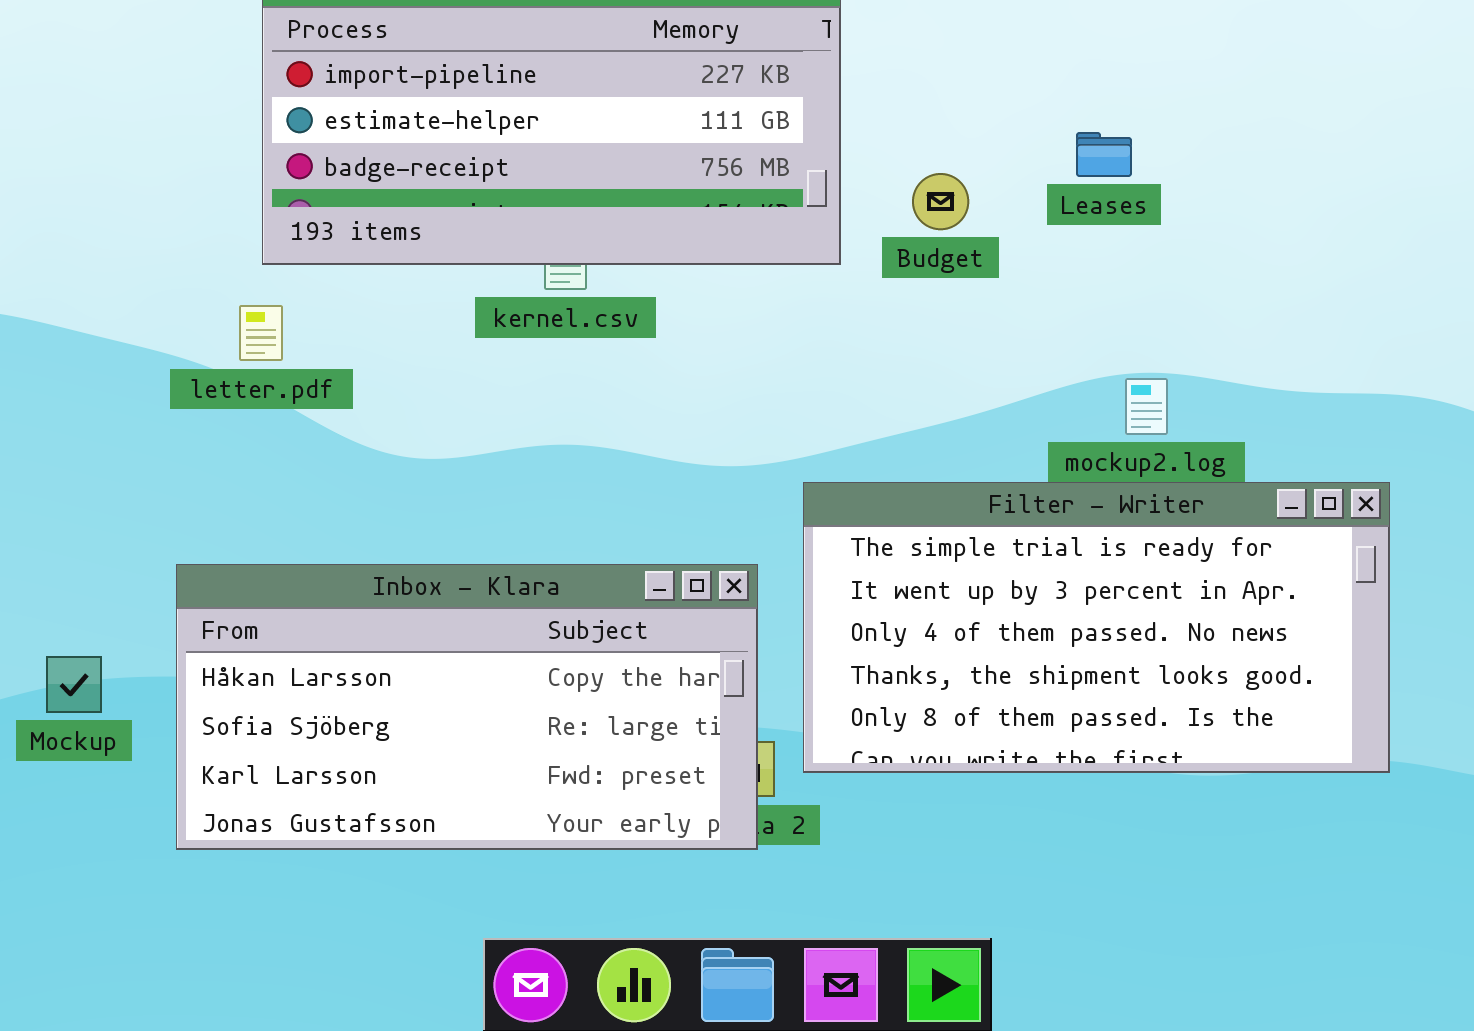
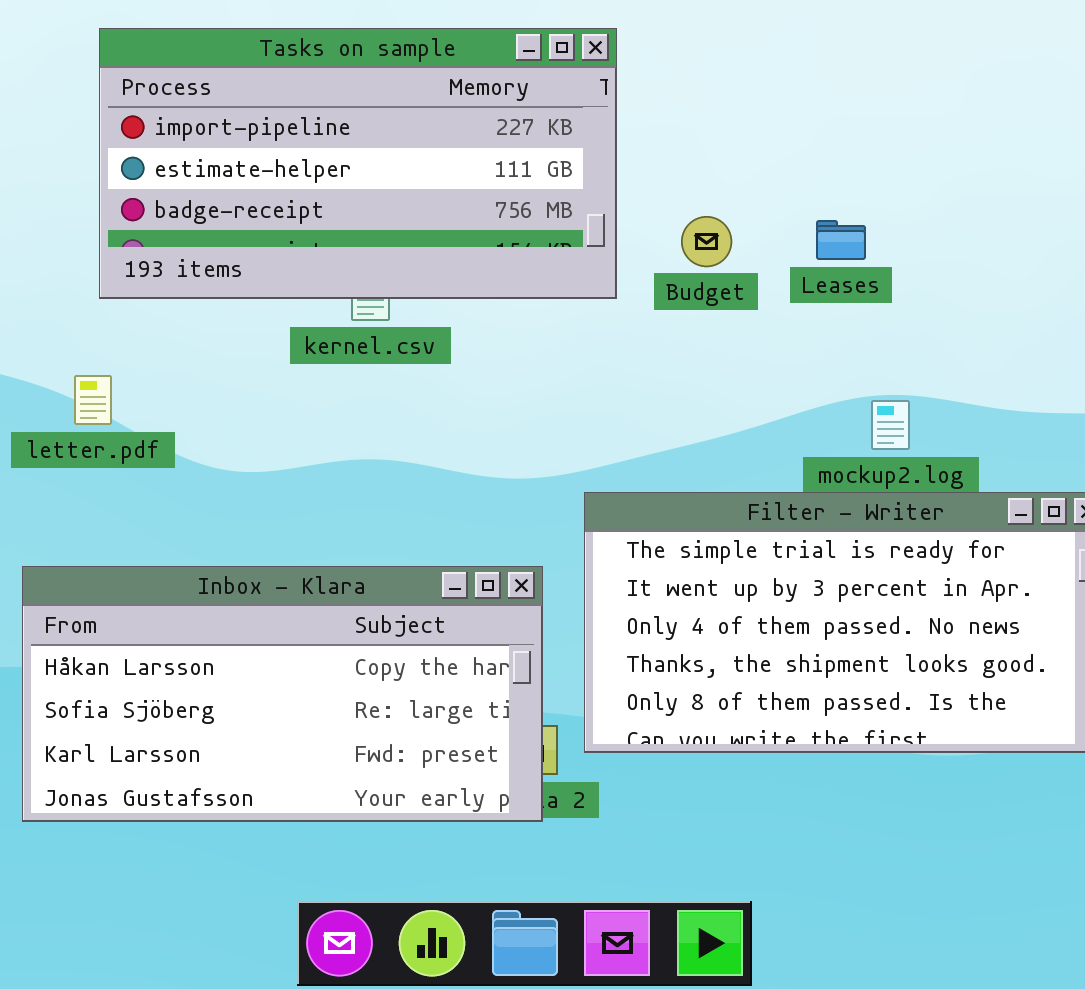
Leases: [1076,132,1132,177] -> [816,220,866,260], moved
letter.pdf: [239,305,283,361] -> [74,375,112,425], moved

